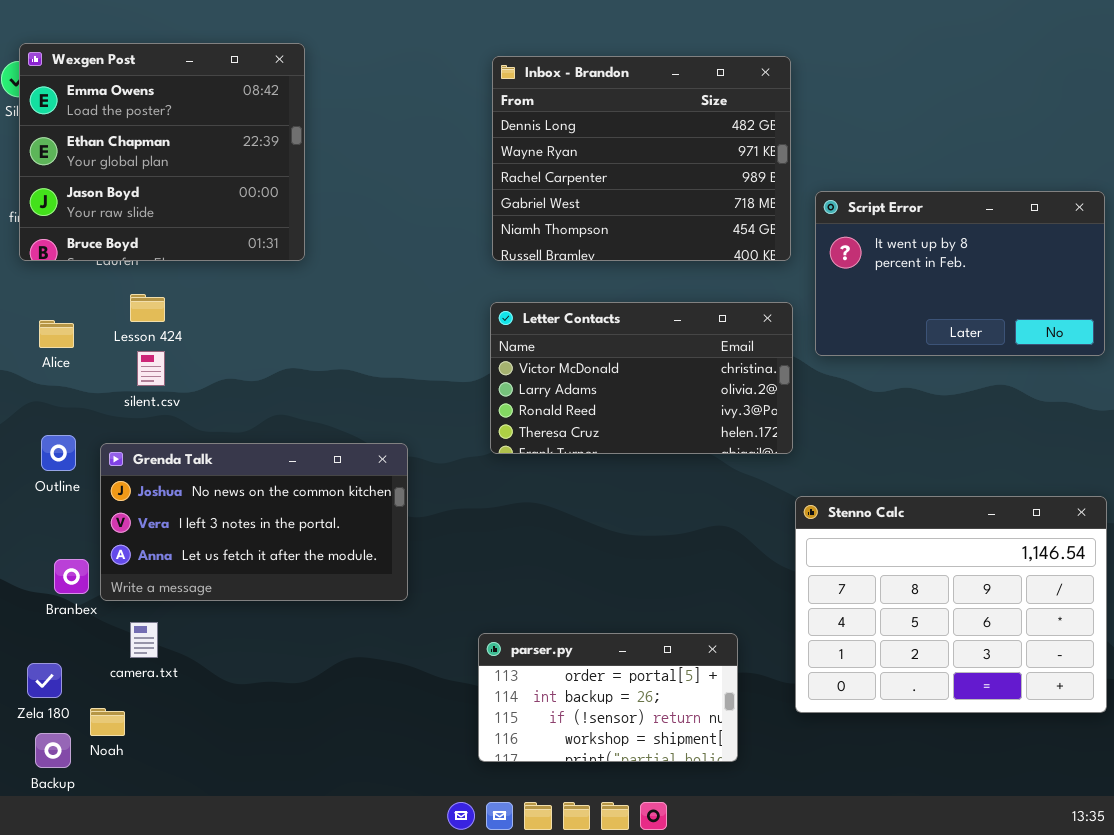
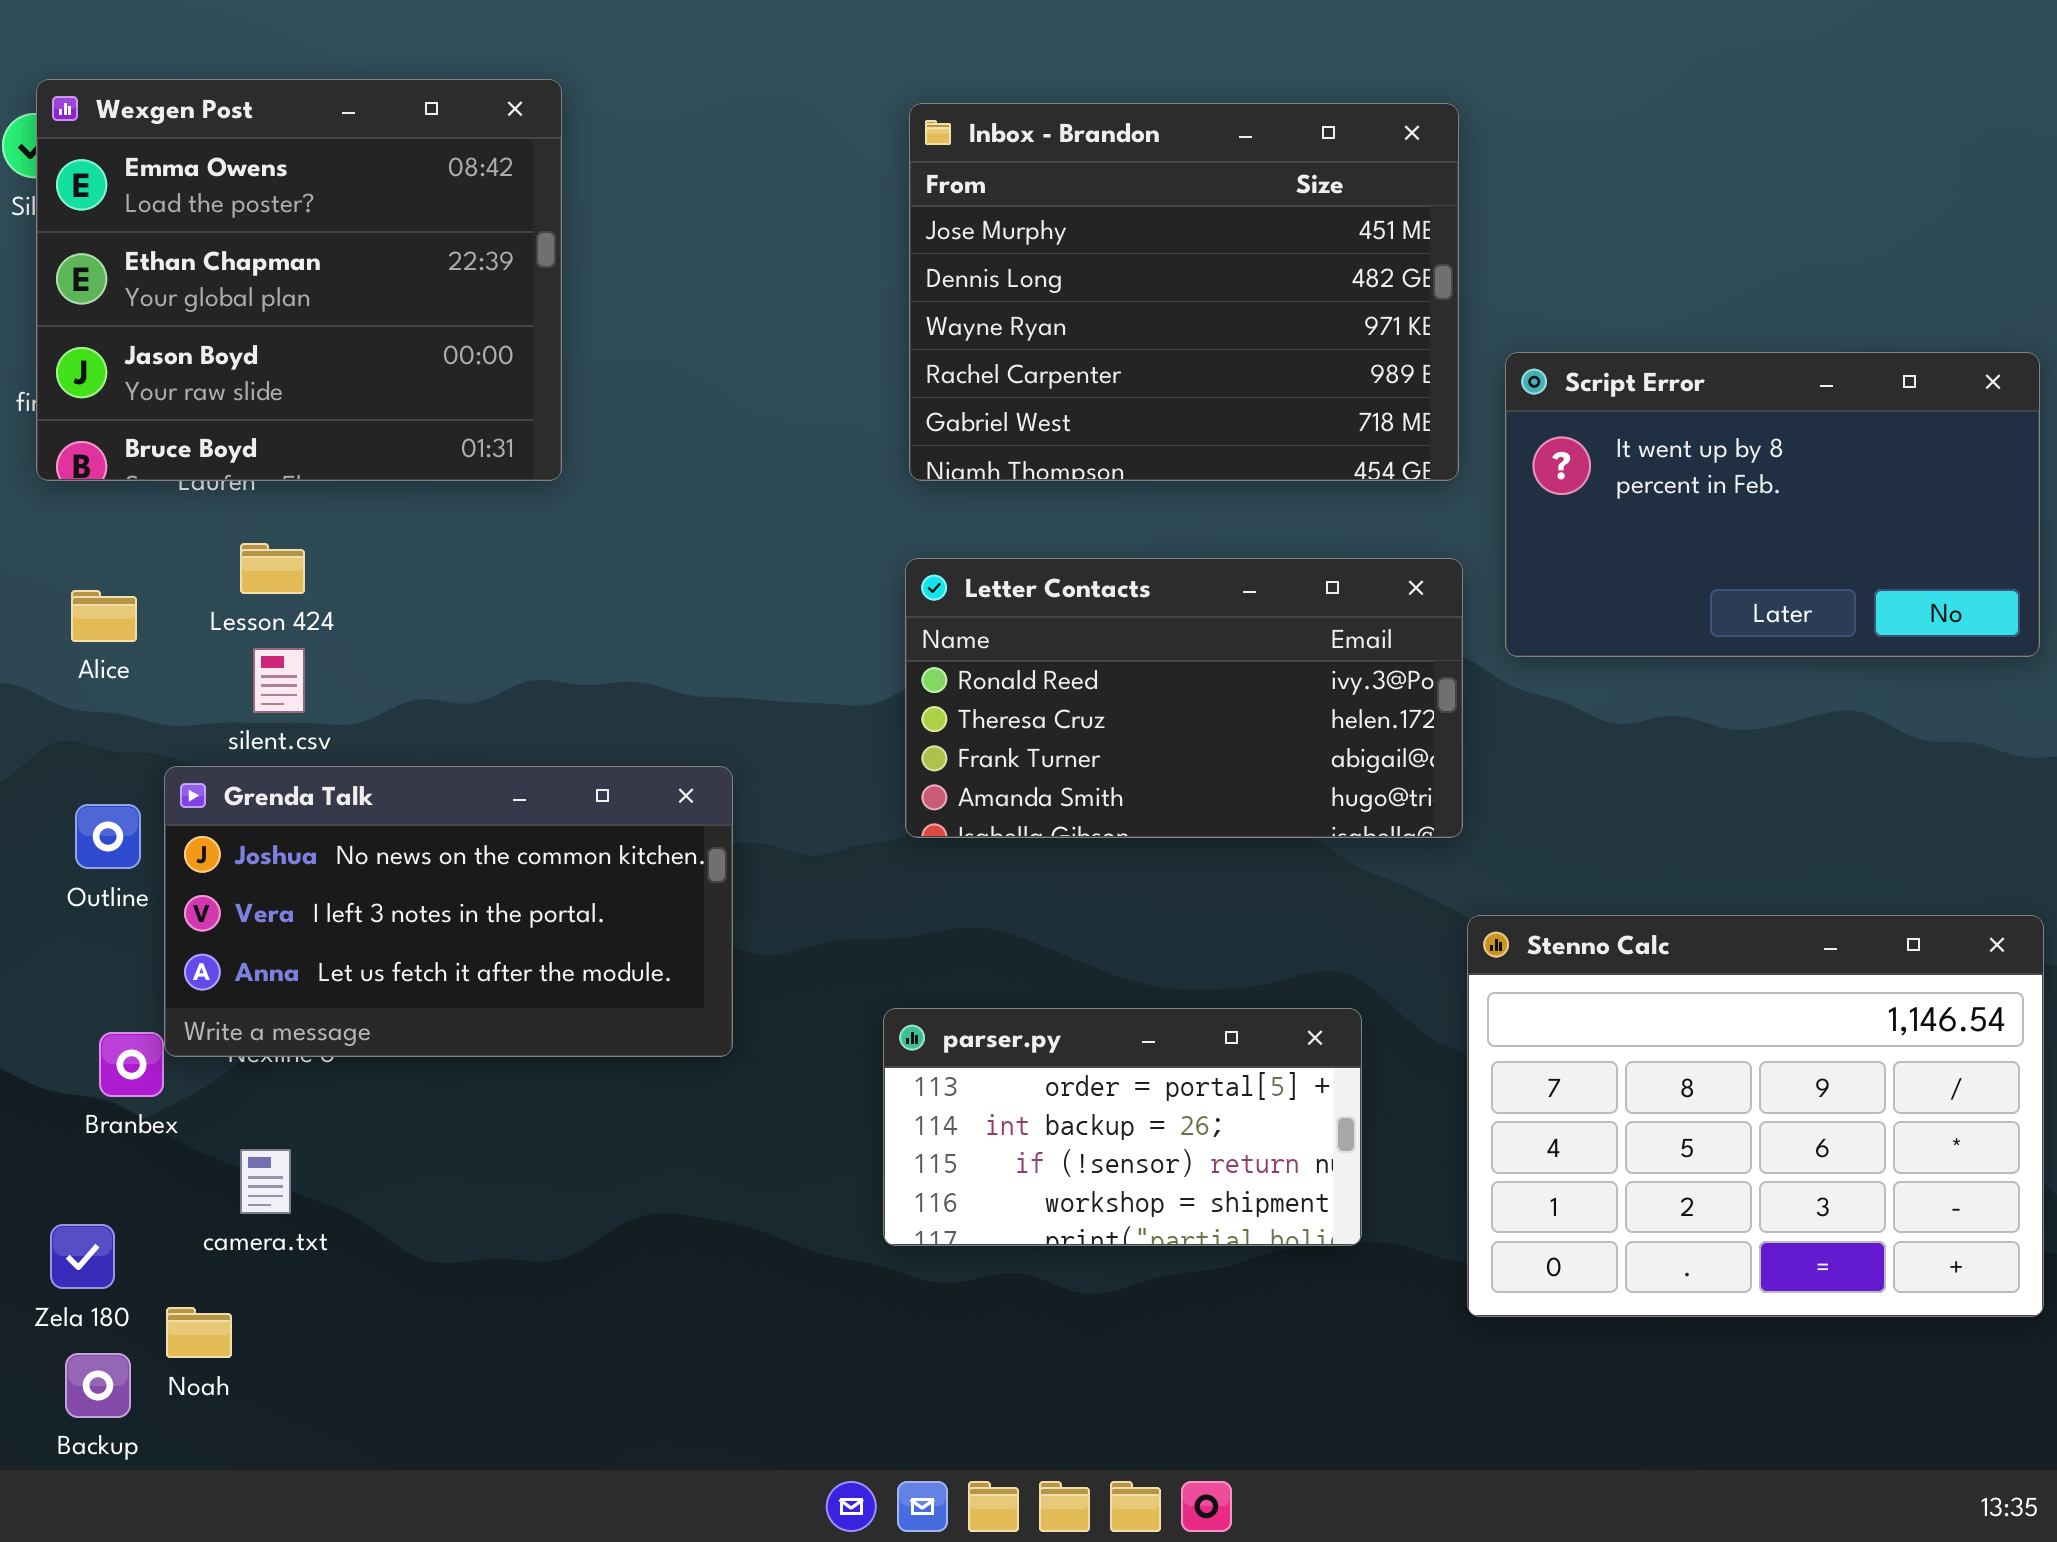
Inbox - Brandon: [492,56,791,261] -> [909,103,1459,481], scrolled up 1 row
Letter Contacts: [490,302,793,454] -> [905,558,1463,838], scrolled down 2 rows
Grenda Talk: [100,443,408,601] -> [164,766,733,1057], moved
parser.py: [478,633,738,762] -> [883,1008,1362,1246], moved

